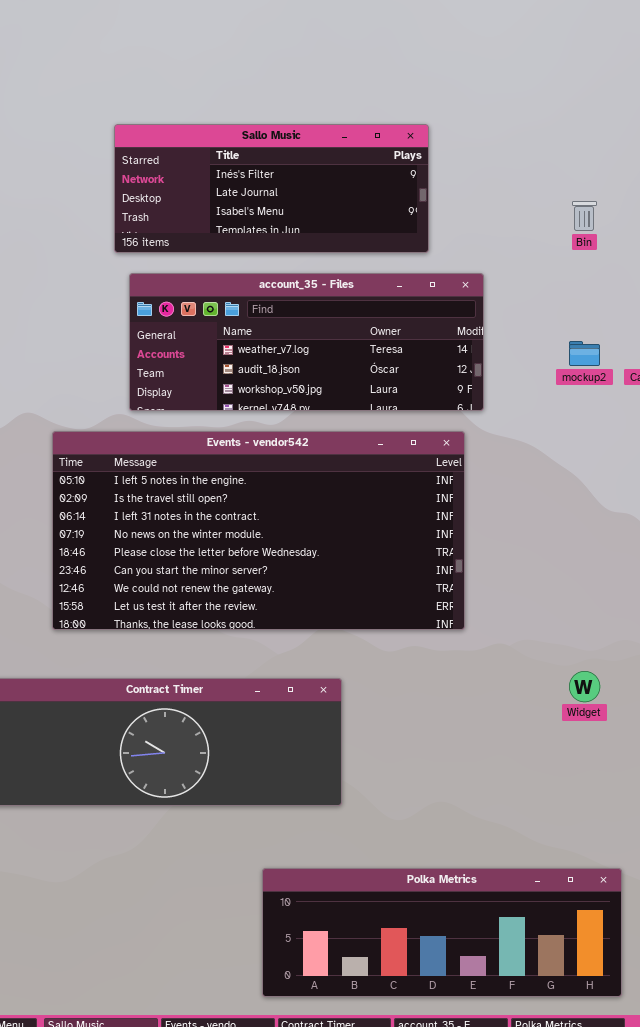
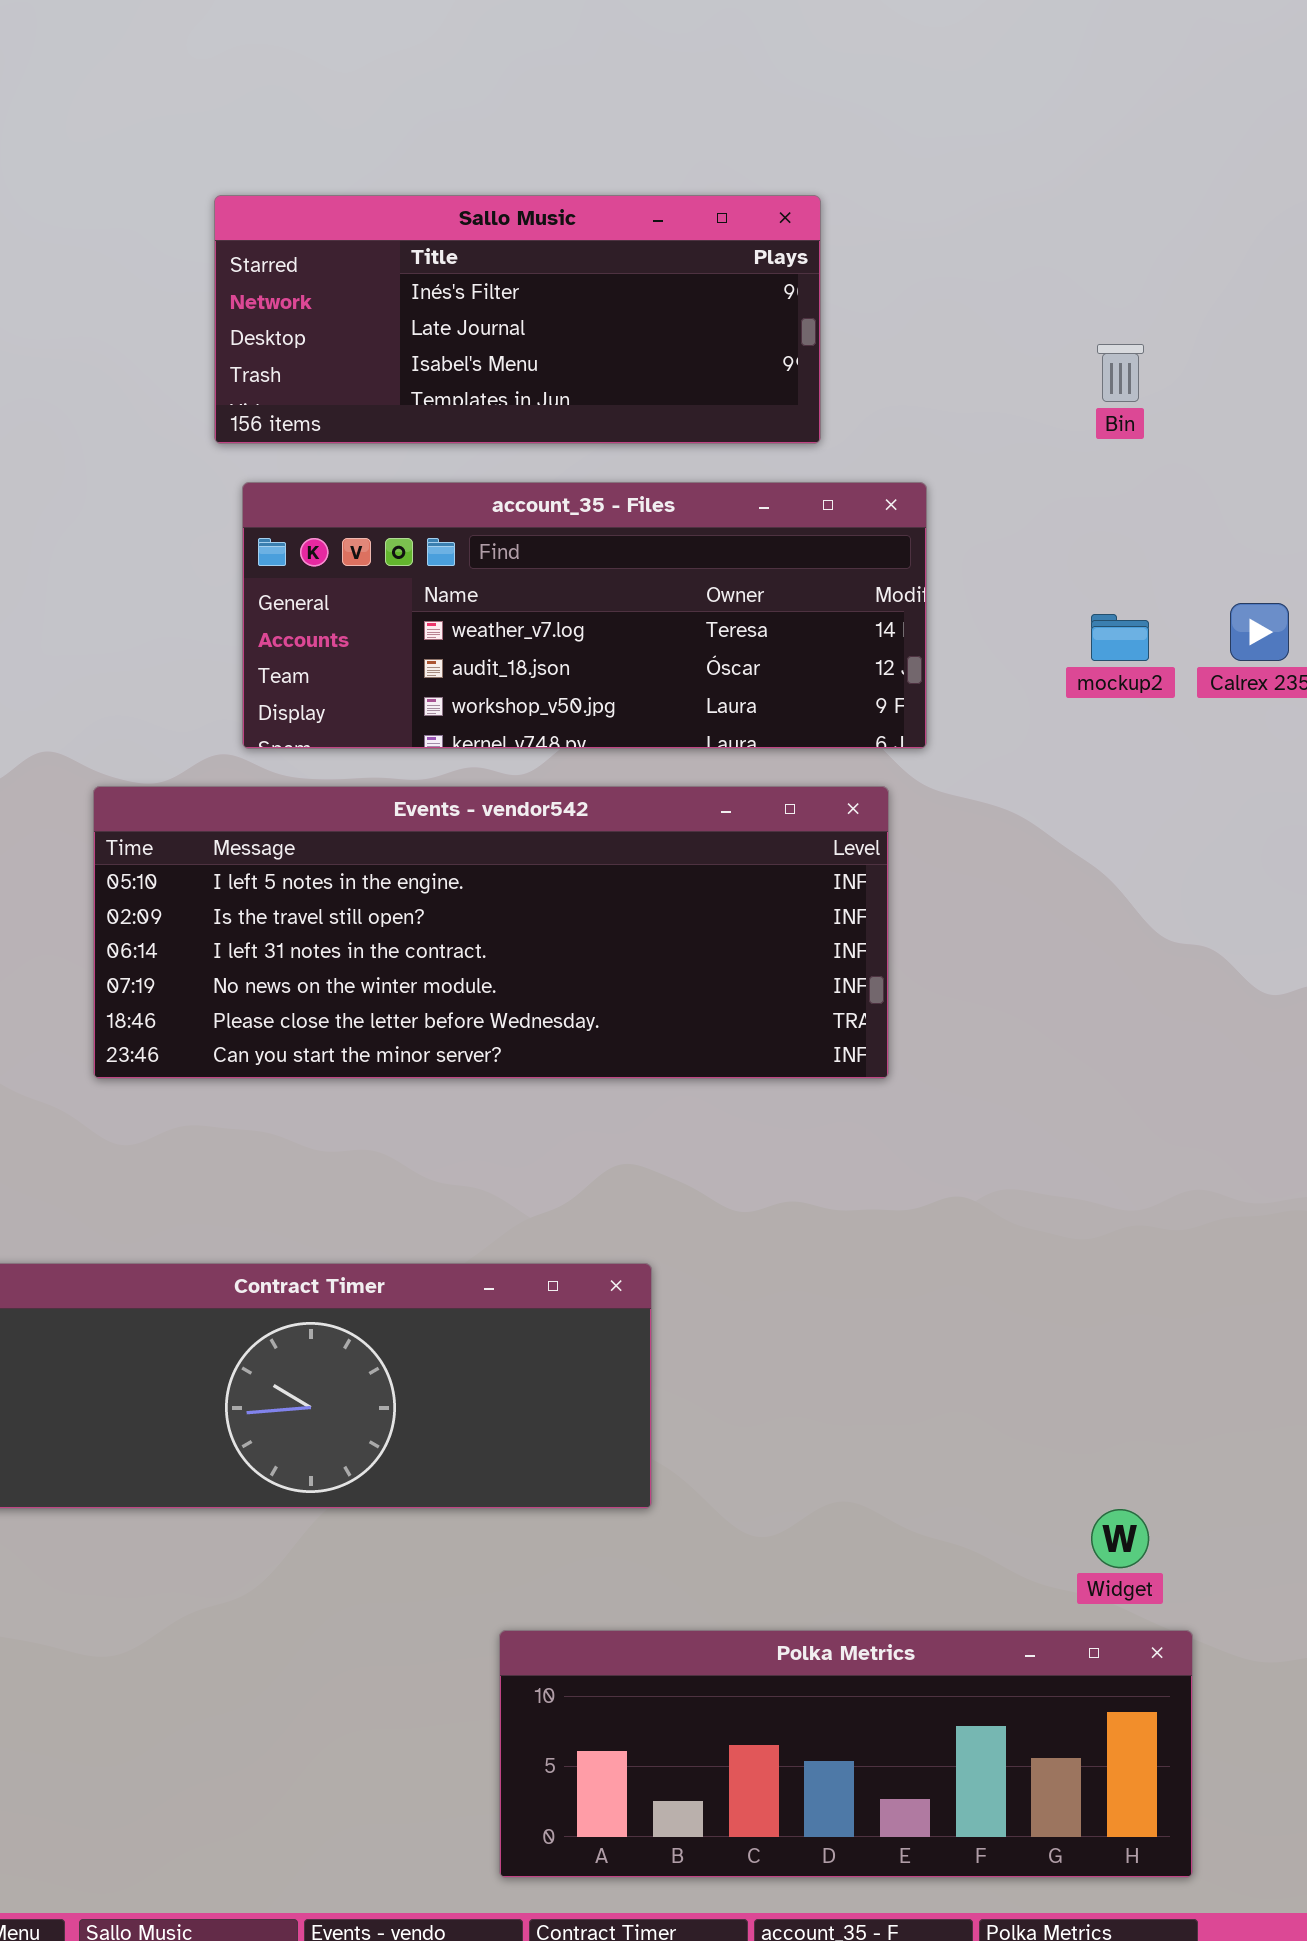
Events - vendor542: [52,431,465,630] -> [93,786,889,1079], resized
Widget: [569,671,600,702] -> [1091,1509,1149,1568], moved

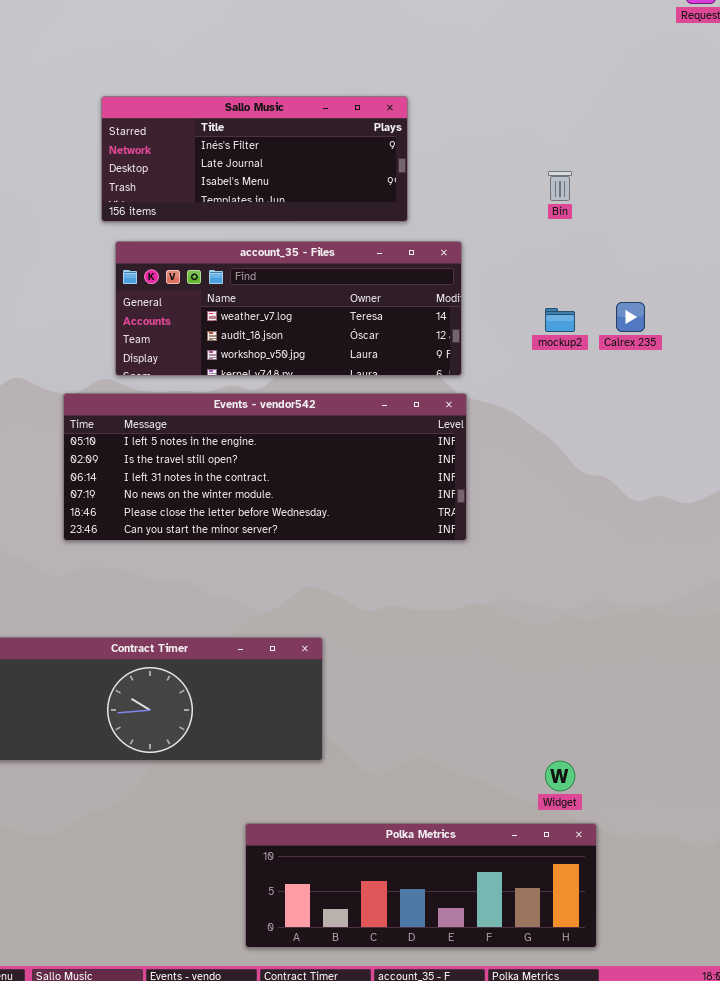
Events - vendor542: [93,786,889,1079] -> [63,393,467,541], moved

